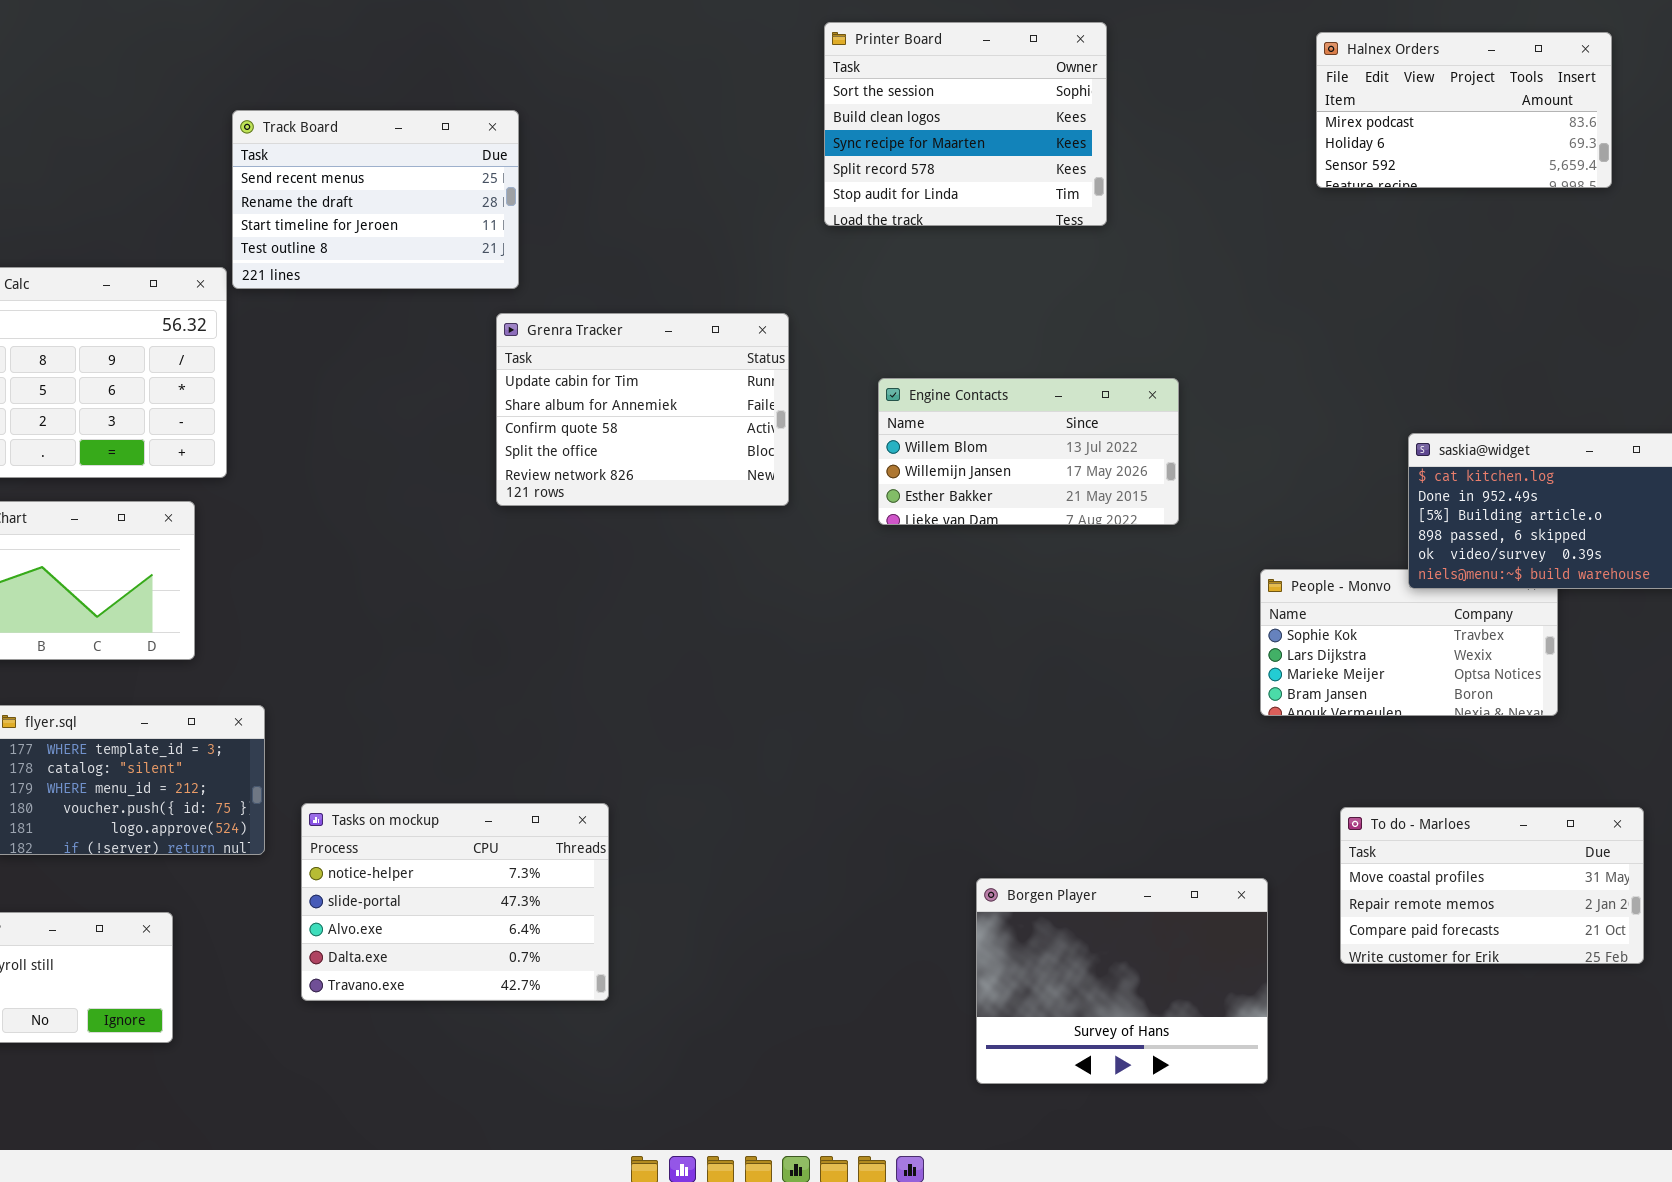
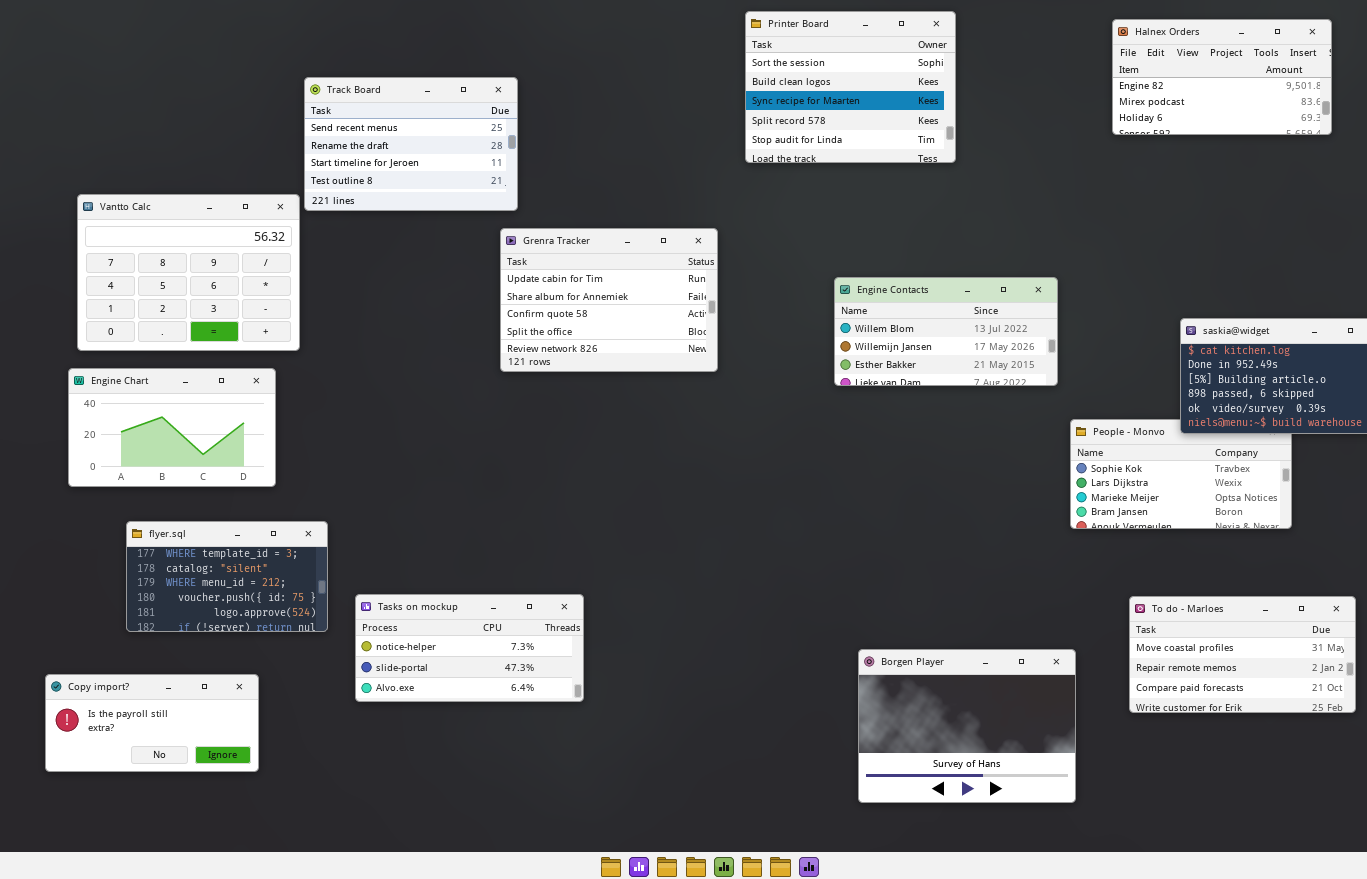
Halnex Orders: [1316,32,1612,188] -> [1112,19,1332,135], scrolled up 1 row
Engine Contacts: [878,378,1179,525] -> [834,277,1058,386], moved
Tasks on mockup: [301,803,609,1001] -> [355,594,584,702], resized

